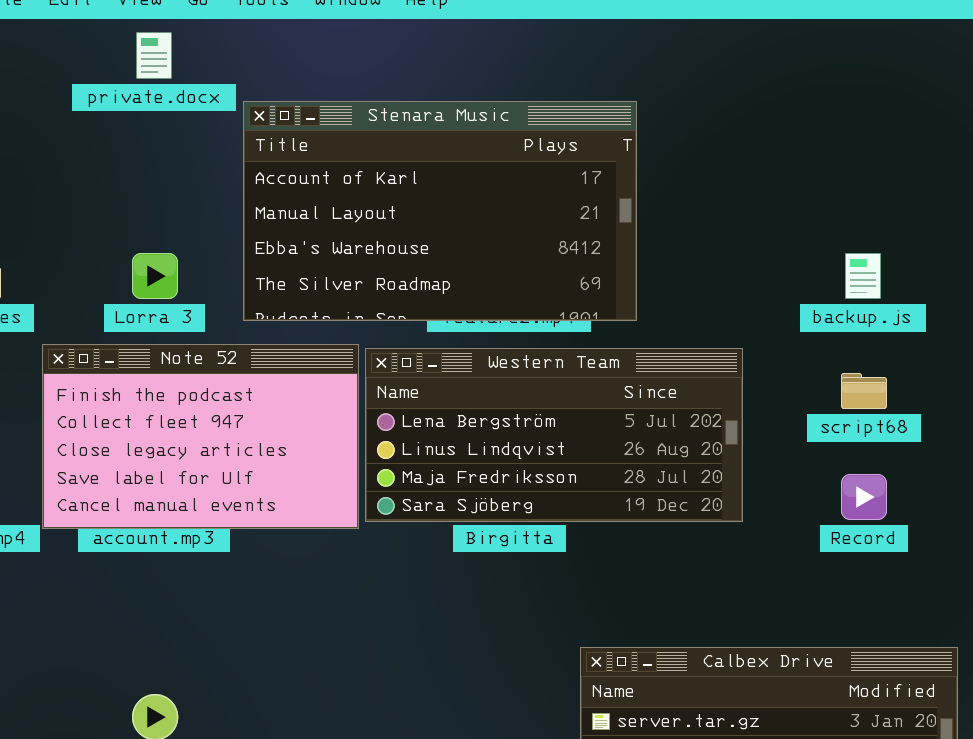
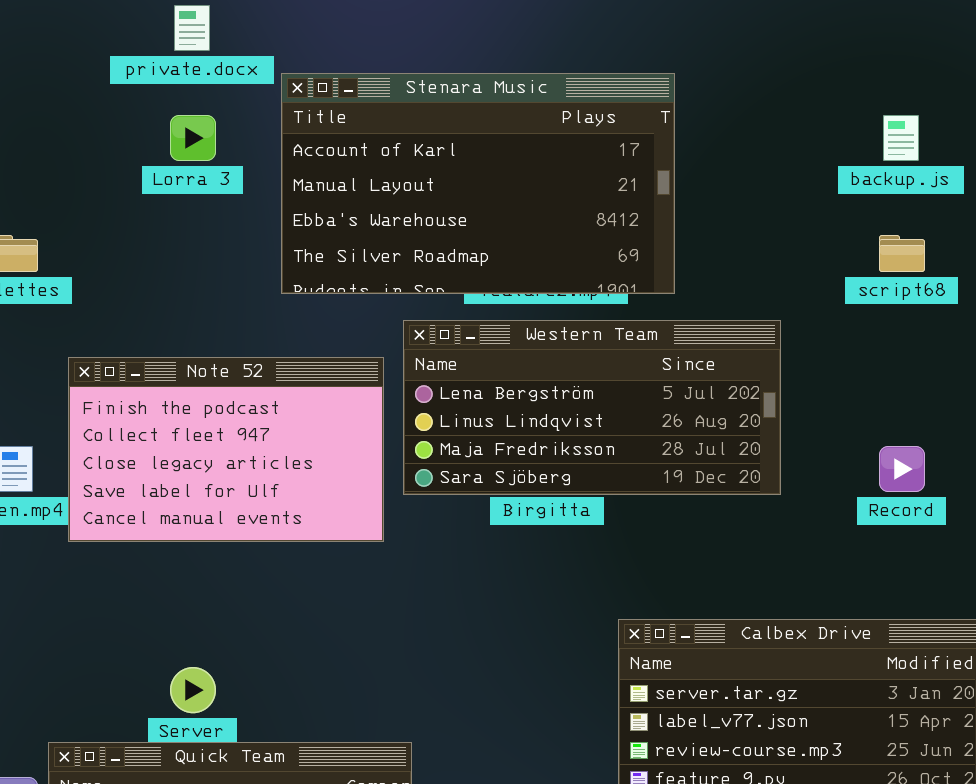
Lorra 3: [132,253,178,299] -> [170,115,216,161], moved
backup.js: [845,253,881,299] -> [883,115,919,161], moved
Note 52: [42,344,359,529] -> [68,357,384,542], moved
script68: [841,373,887,409] -> [879,235,925,272], moved

